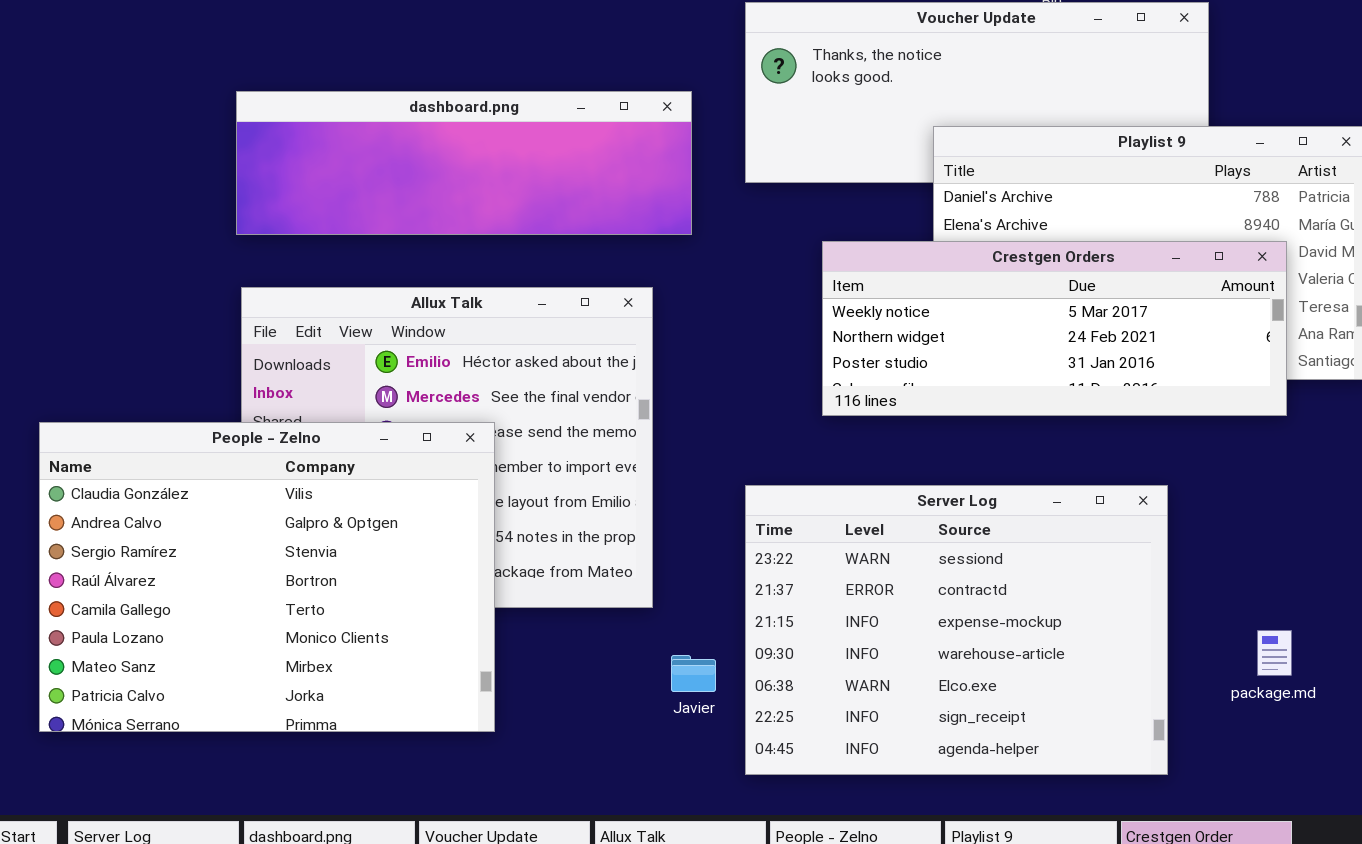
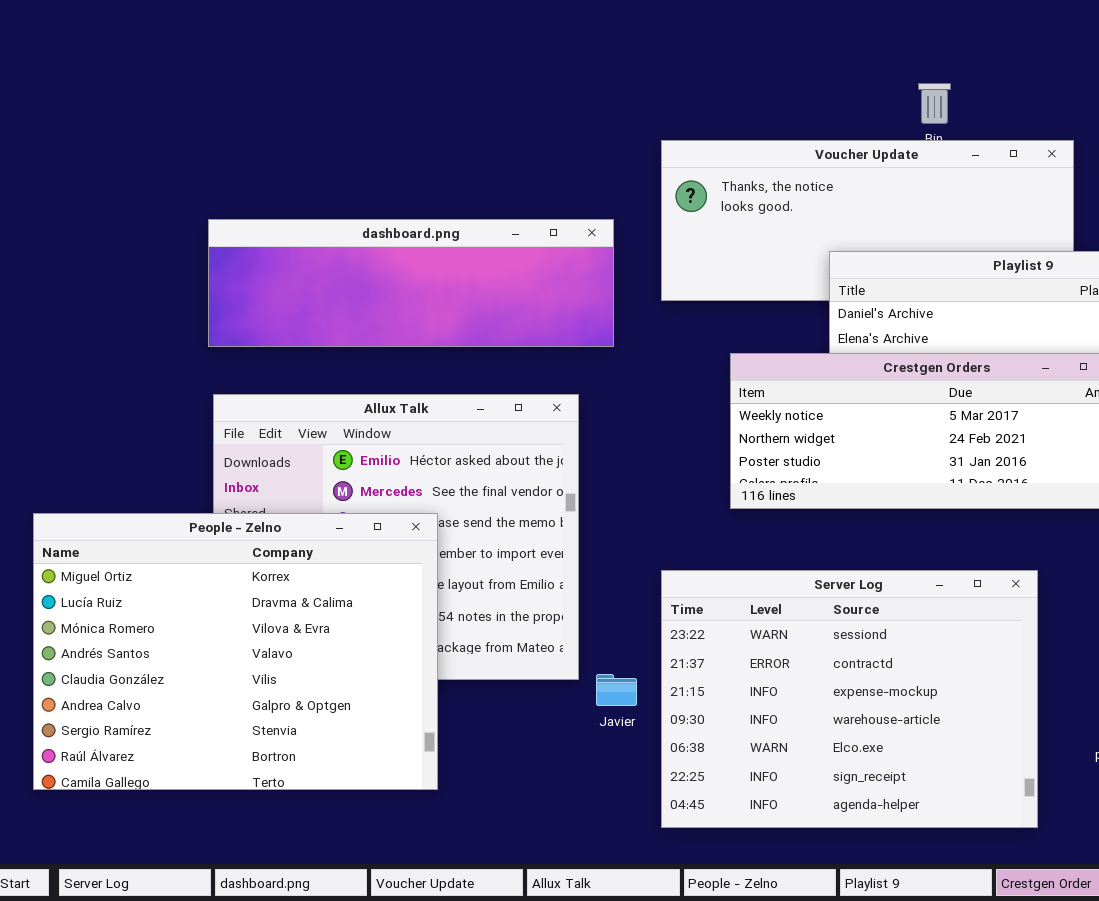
People - Zelno: [39,422,495,732] -> [33,513,438,790], scrolled up 4 rows
Javier: [671,655,716,692] -> [596,674,637,706], moved

